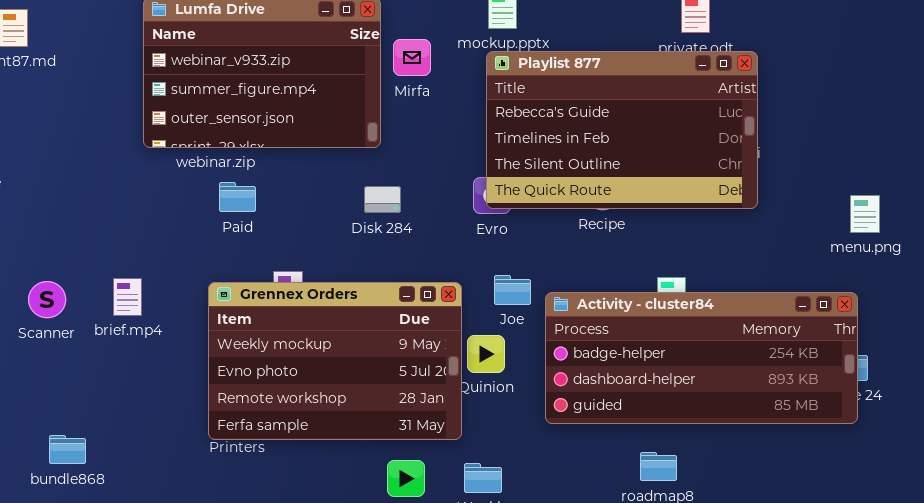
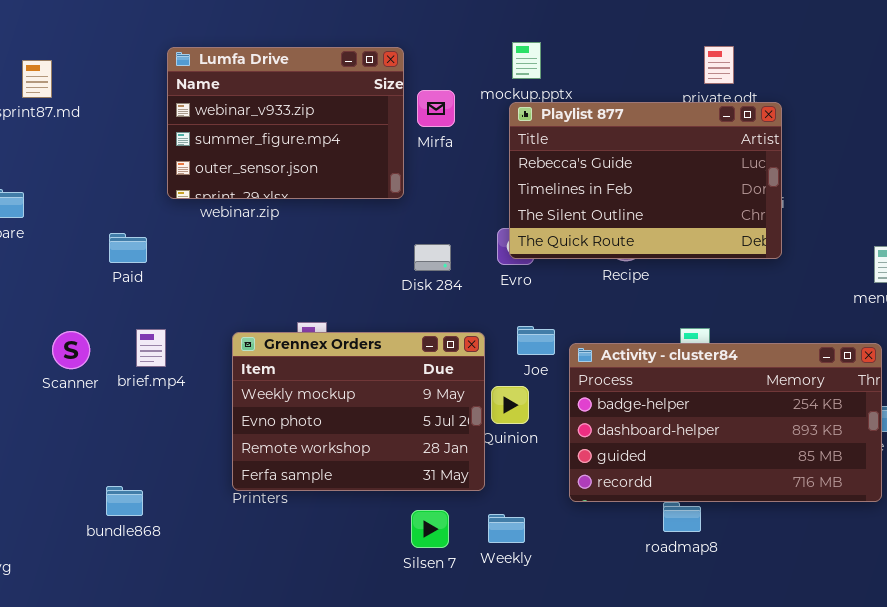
Paid: [219,182,256,212] -> [109,233,147,263], moved
Disk 284: [364,186,401,213] -> [414,244,451,271], moved
Activity - cluster84: [545,292,858,424] -> [569,343,882,502], resized
bundle868: [49,435,86,464] -> [106,486,143,516], moved

